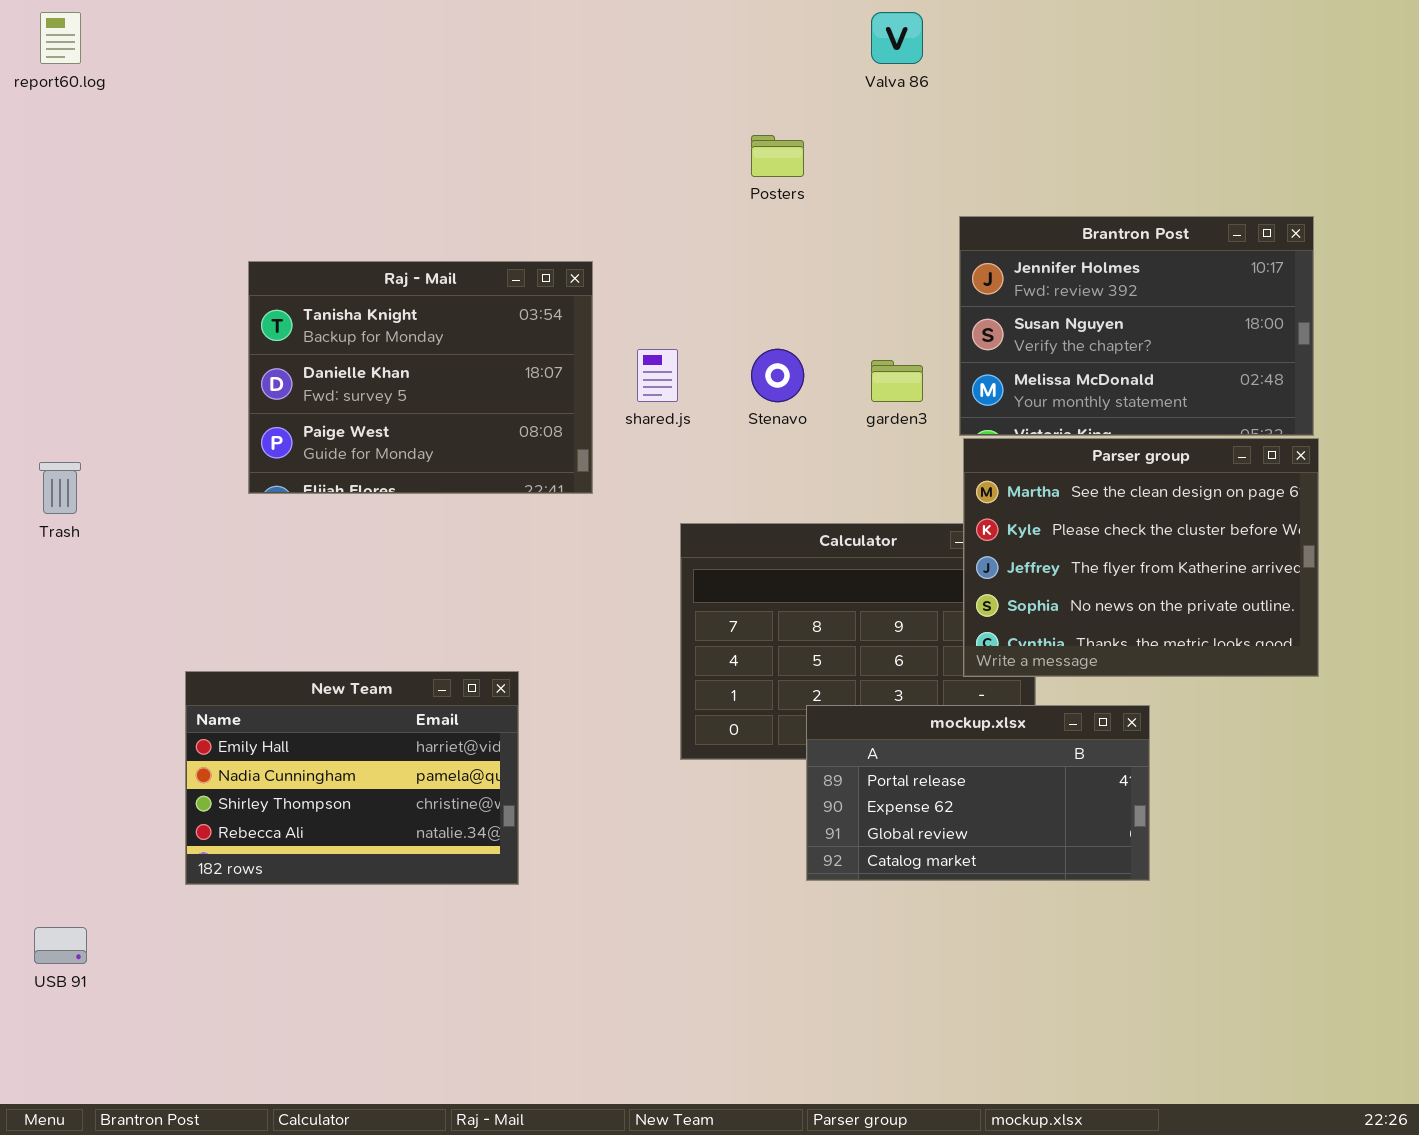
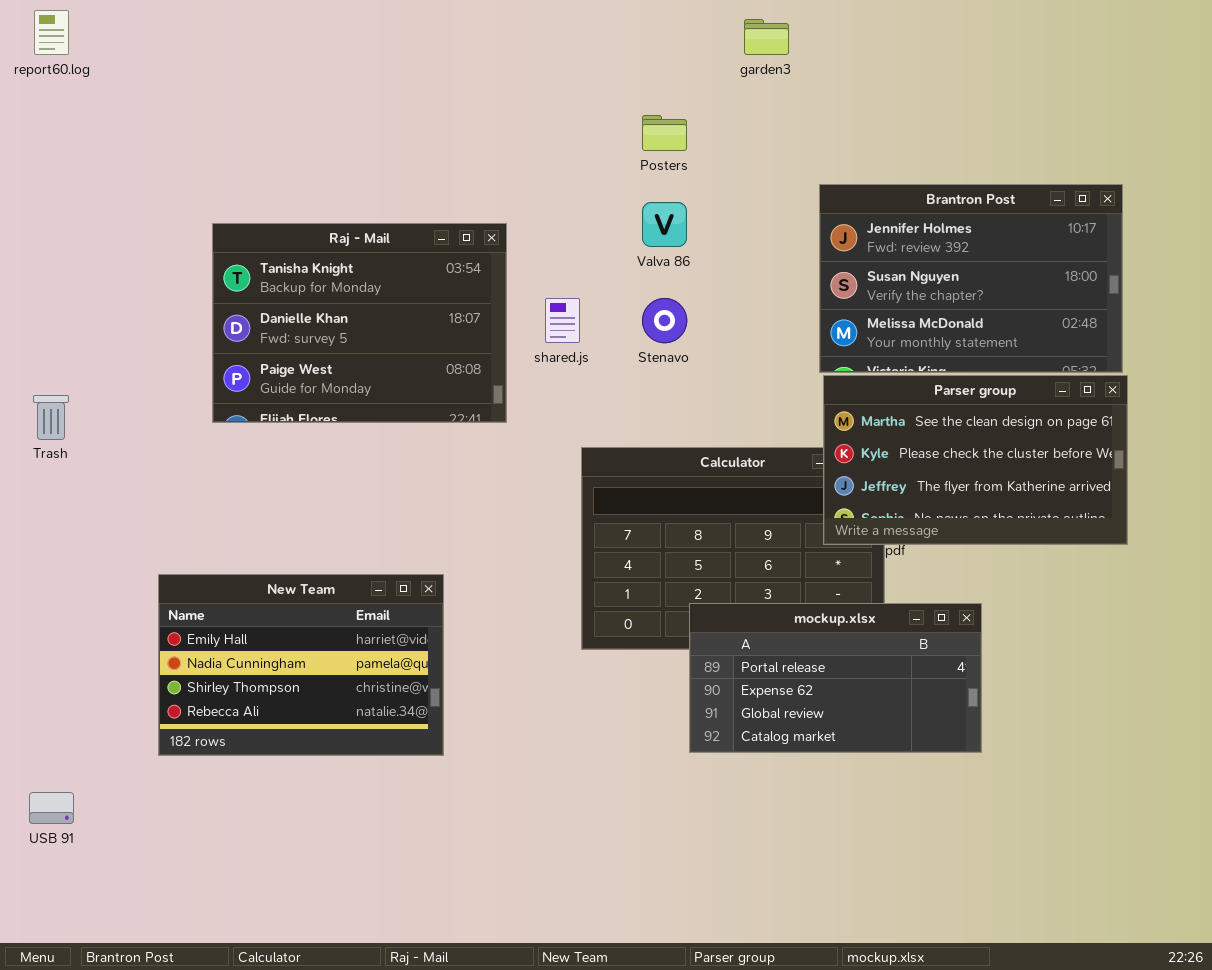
Valva 86: [871,12,923,64] -> [642,202,687,247], moved
garden3: [871,360,923,402] -> [744,19,789,55], moved
Parser group: [963,438,1319,677] -> [823,375,1128,545], resized

